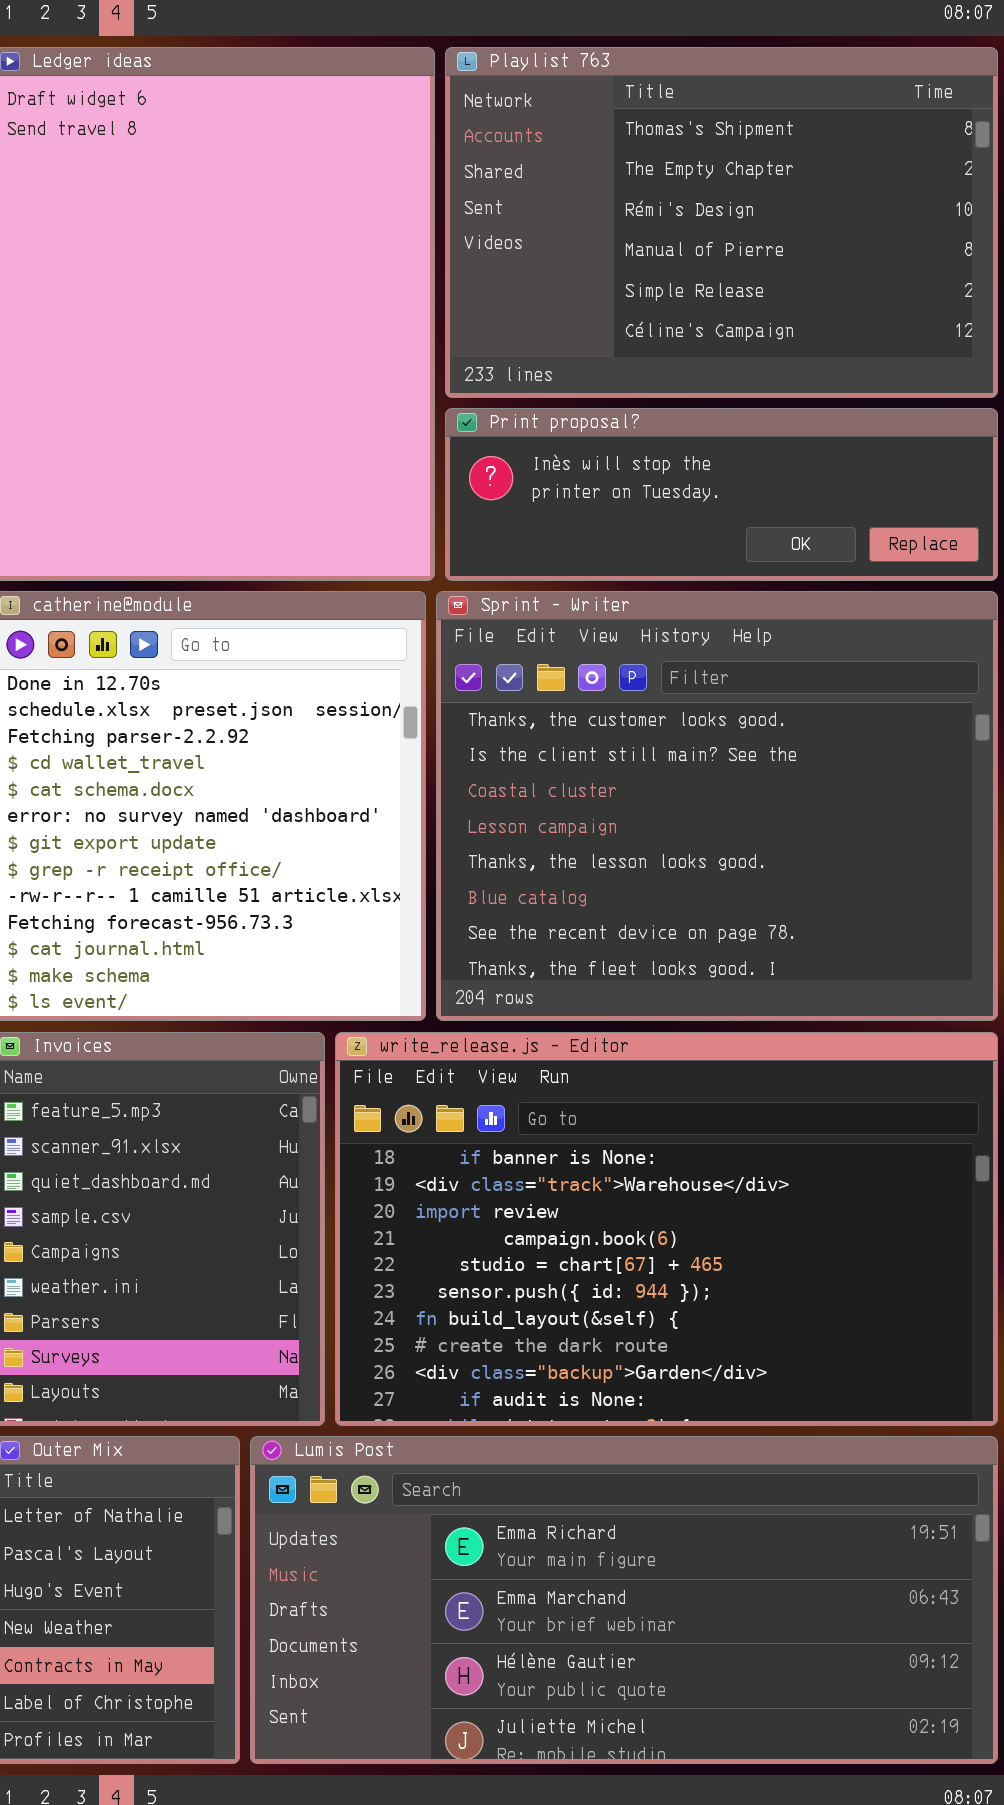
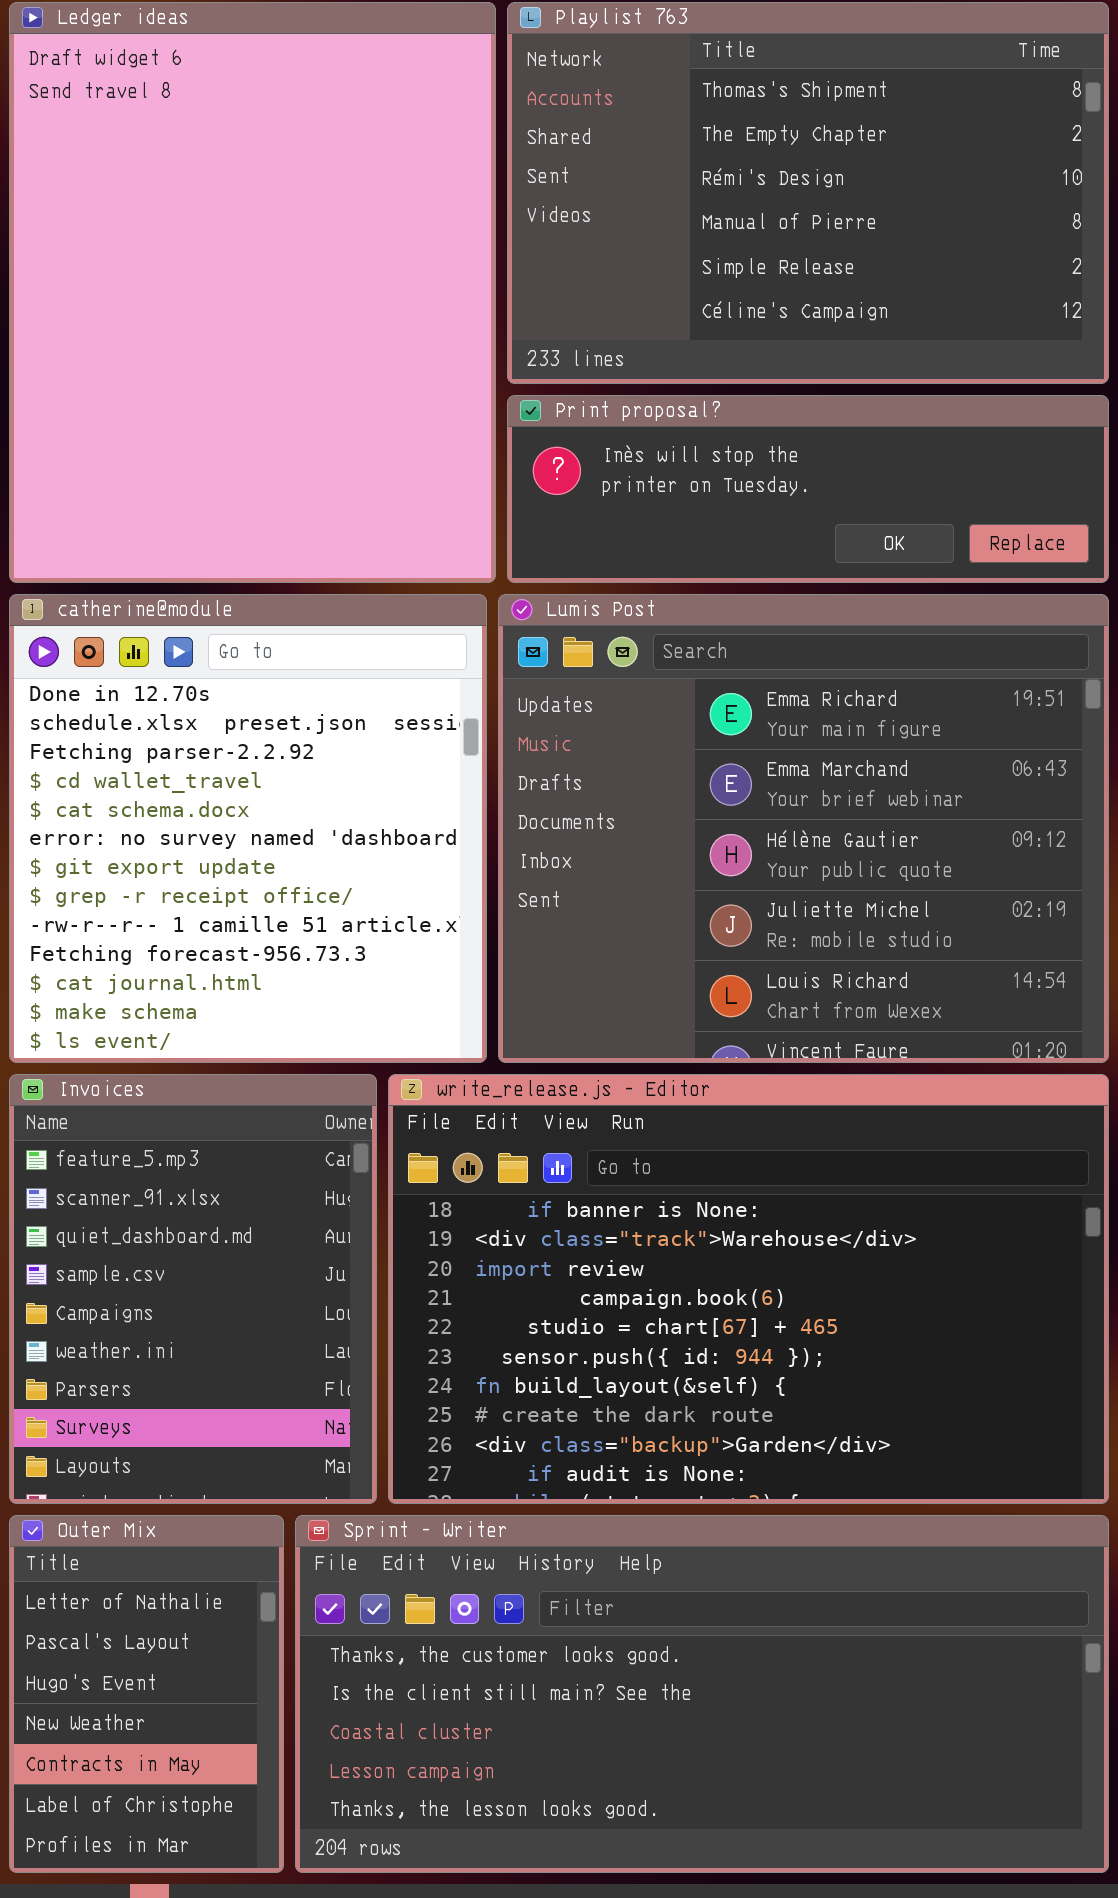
Sprint - Writer: [436,591,998,1021] -> [295,1515,1109,1873], moved, resized
Lumis Post: [250,1436,998,1764] -> [498,594,1109,1063], moved, resized

